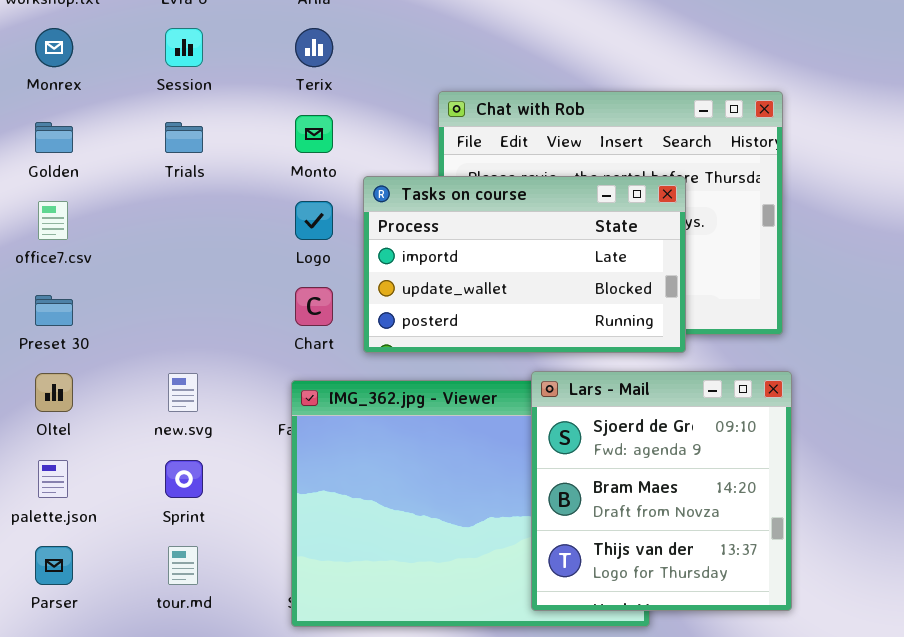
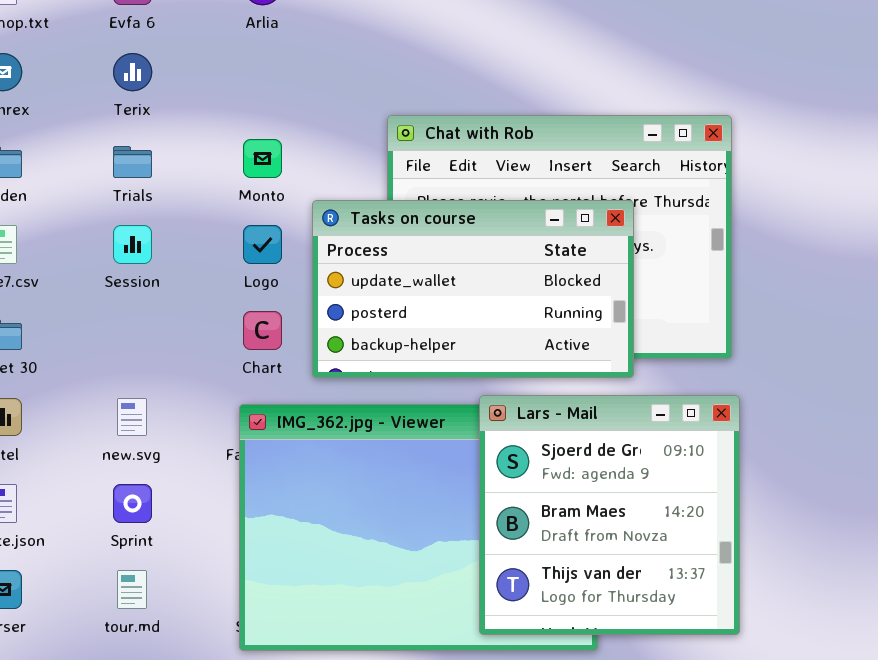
Session: [165,28,203,67] -> [113,225,152,264], moved
Terix: [295,28,333,67] -> [113,53,152,91], moved
Tasks on course: [363,176,686,353] -> [312,200,634,378], scrolled down 1 row

